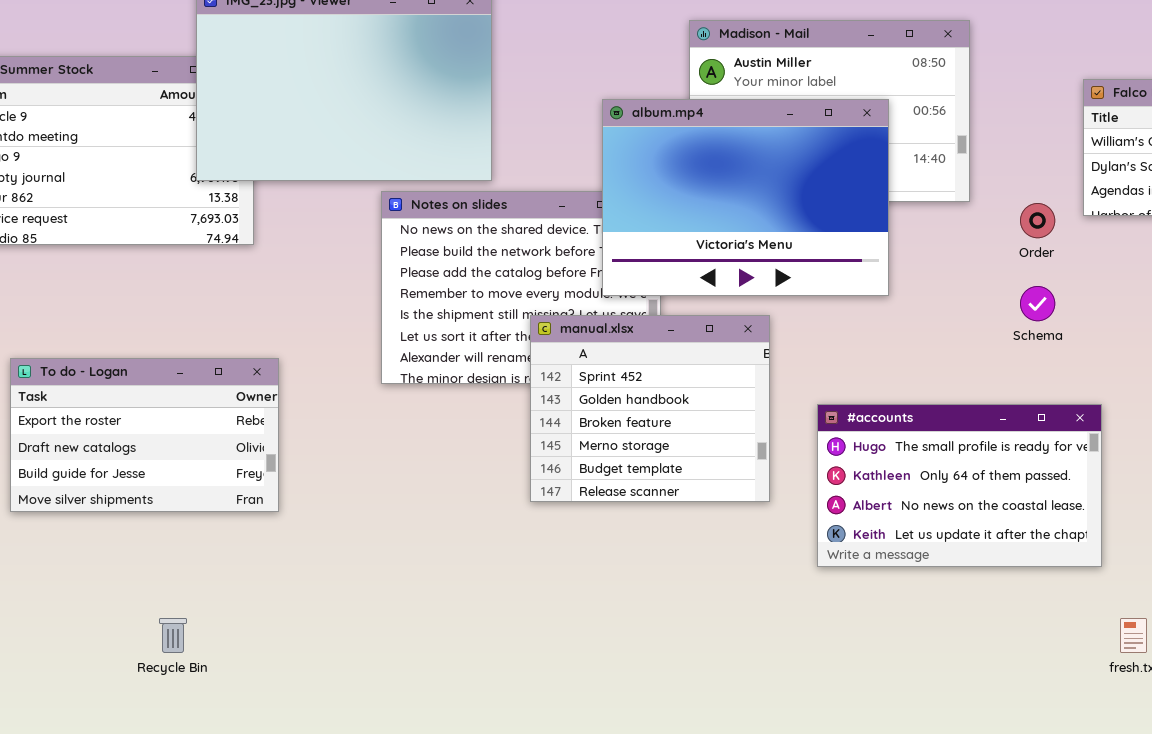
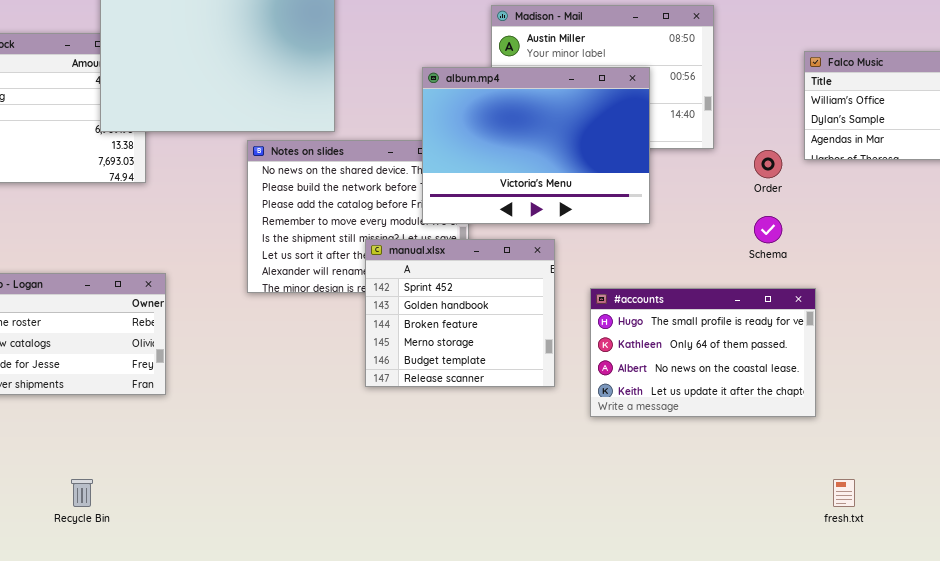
#accounts: [817,404,1102,567] -> [590,288,816,417], moved

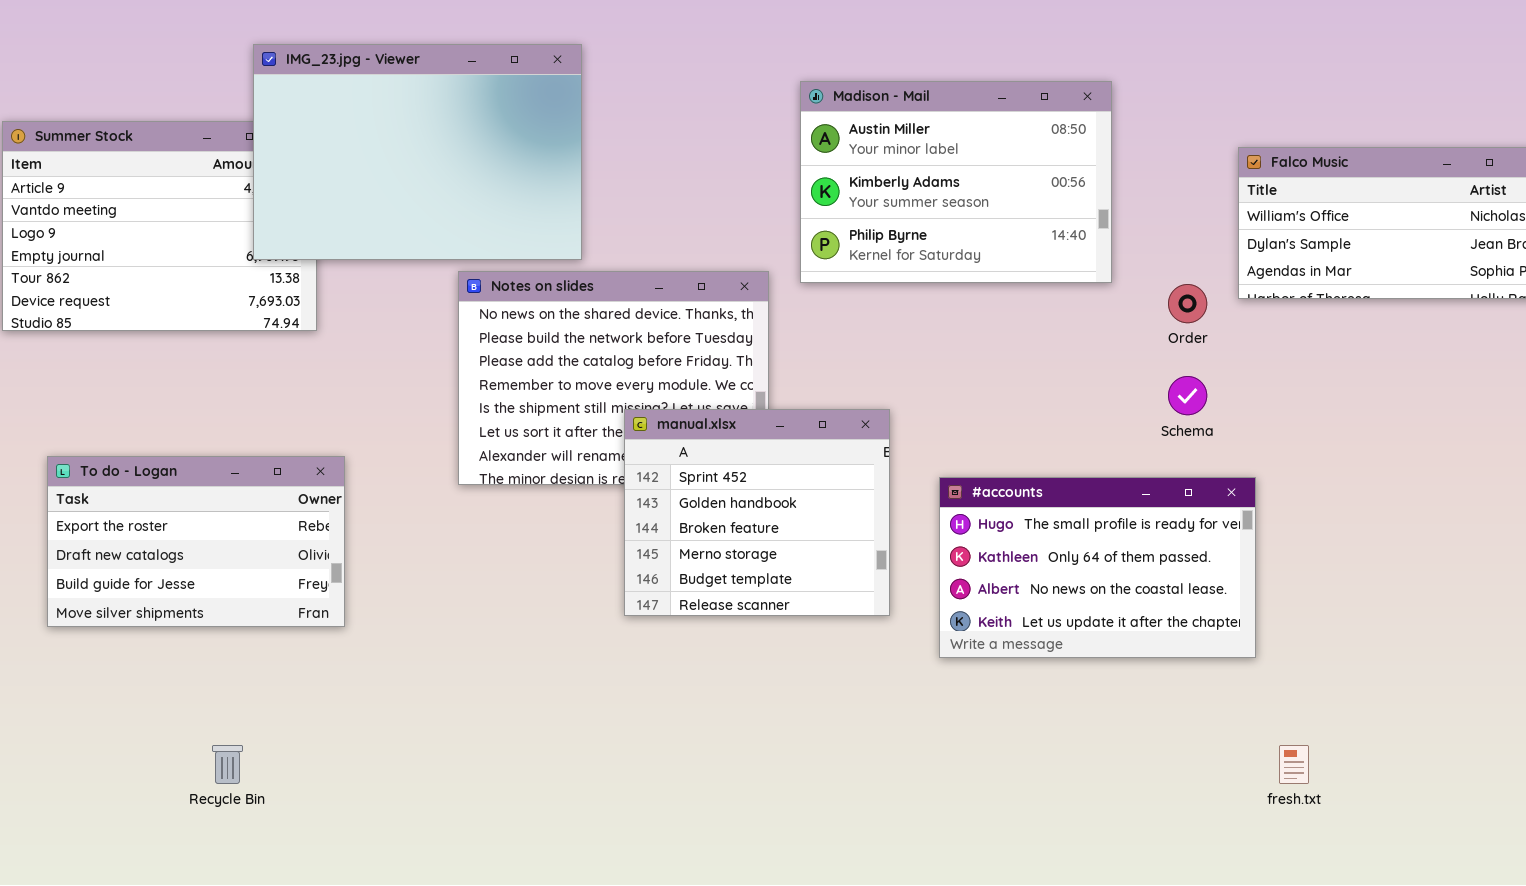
album.mp4: [422,67,650,224] -> none, closed

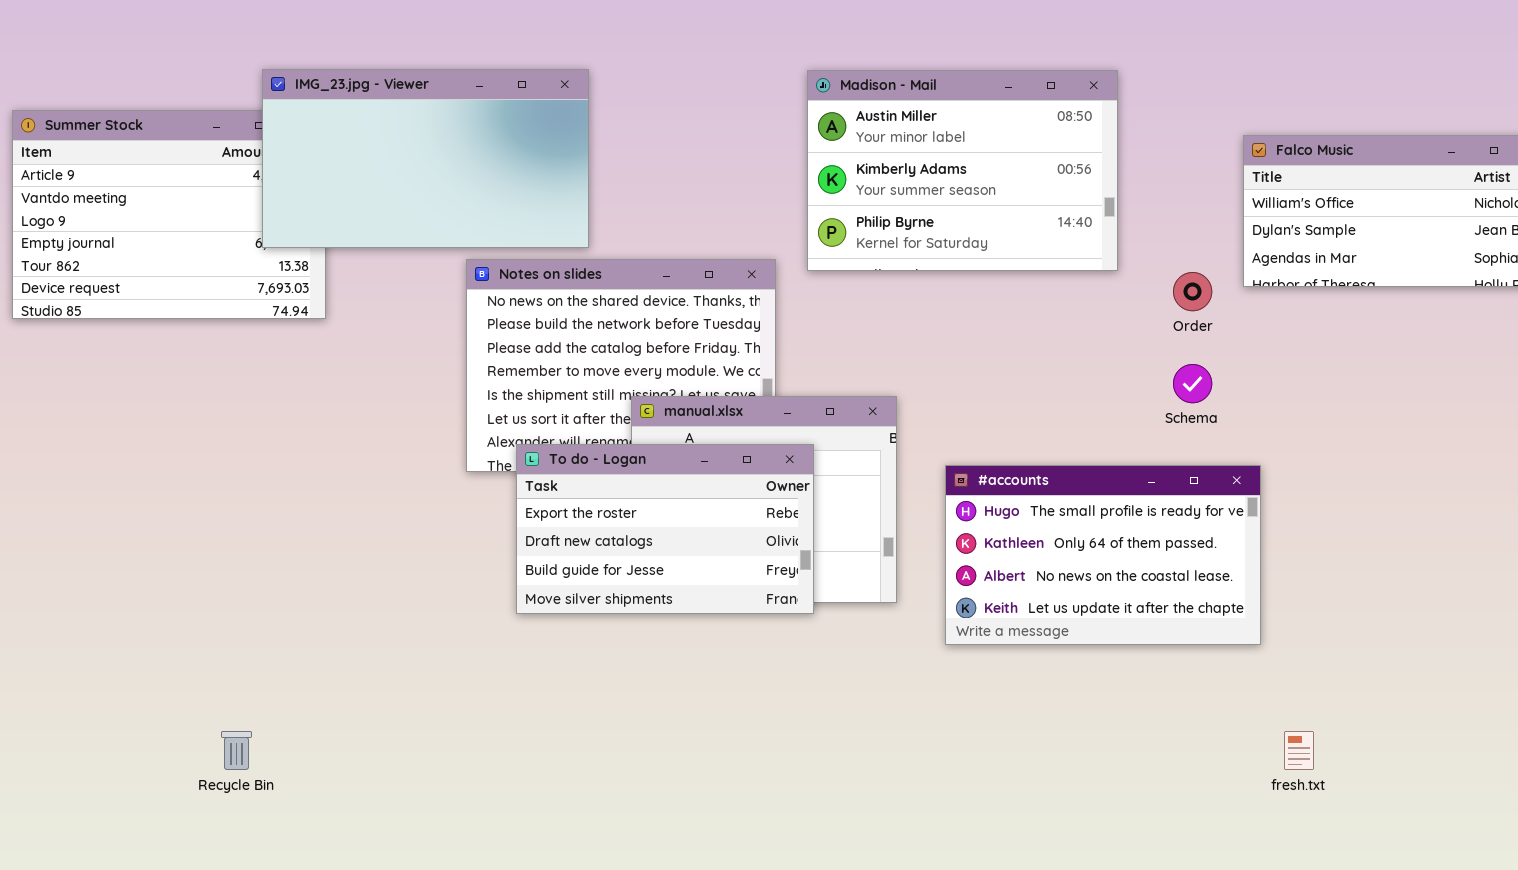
IMG_23.jpg - Viewer: [253,44,582,260] -> [262,69,589,248], resized
To do - Logan: [47,456,345,627] -> [516,444,814,614], moved

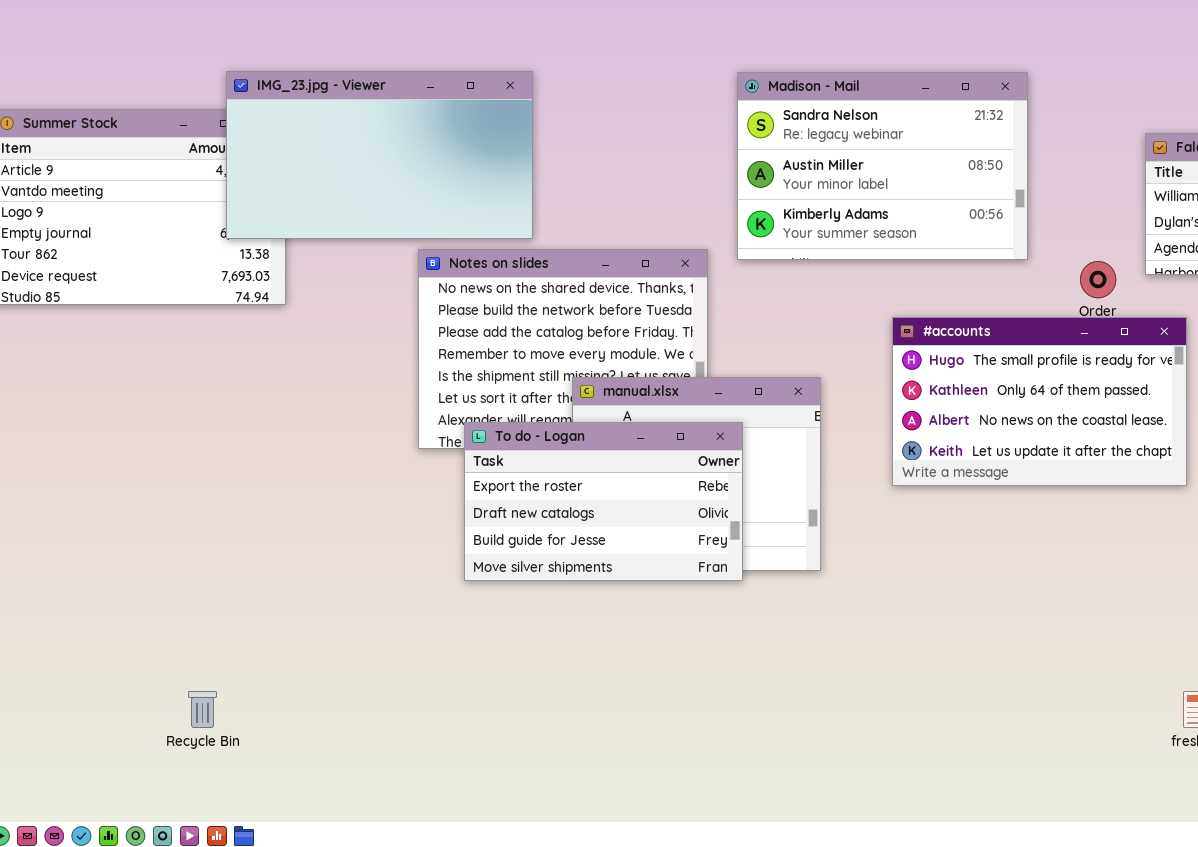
Madison - Mail: [807,70,1118,271] -> [737,72,1028,260], scrolled up 1 row
#accounts: [945,465,1261,645] -> [892,317,1187,486], moved

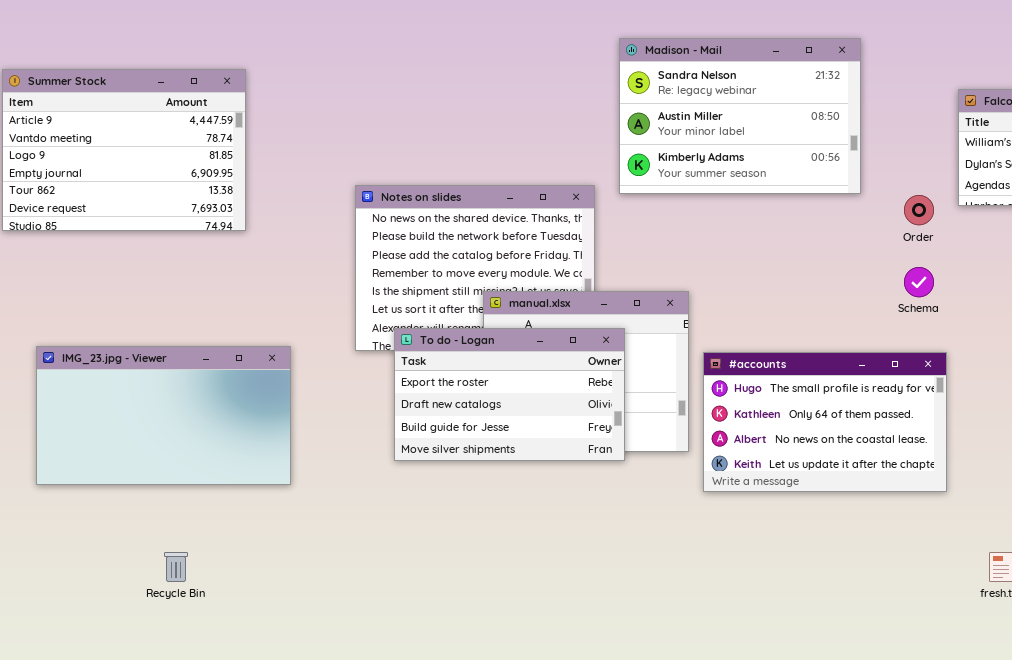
IMG_23.jpg - Viewer: [226,71,533,239] -> [36,346,291,485], moved
#accounts: [892,317,1187,486] -> [703,352,947,492], moved

